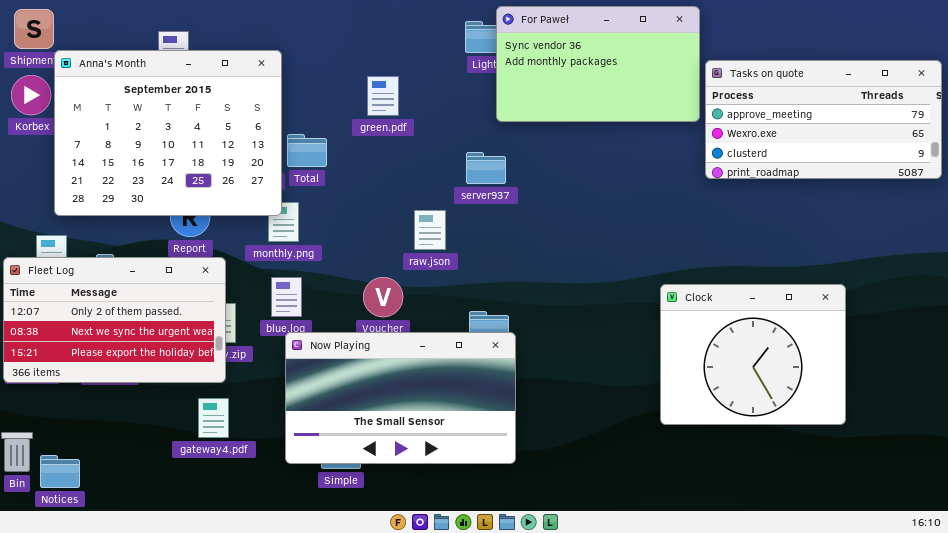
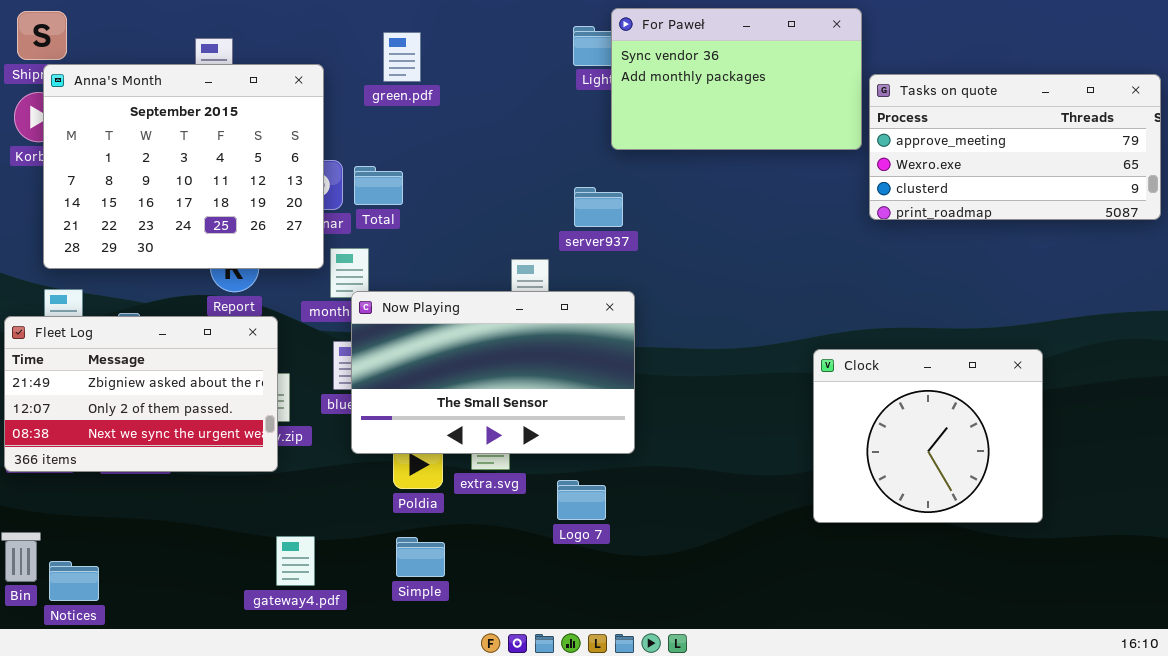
Anna's Month: [54,50,282,216] -> [43,64,324,269], moved
green.pdf: [367,76,399,116] -> [383,32,421,82], moved
Fleet Log: [3,257,226,383] -> [4,316,278,472], scrolled up 1 row
Now Playing: [285,332,516,464] -> [351,291,635,454], moved
gateway4.pdf: [198,398,229,438] -> [276,536,315,586], moved

